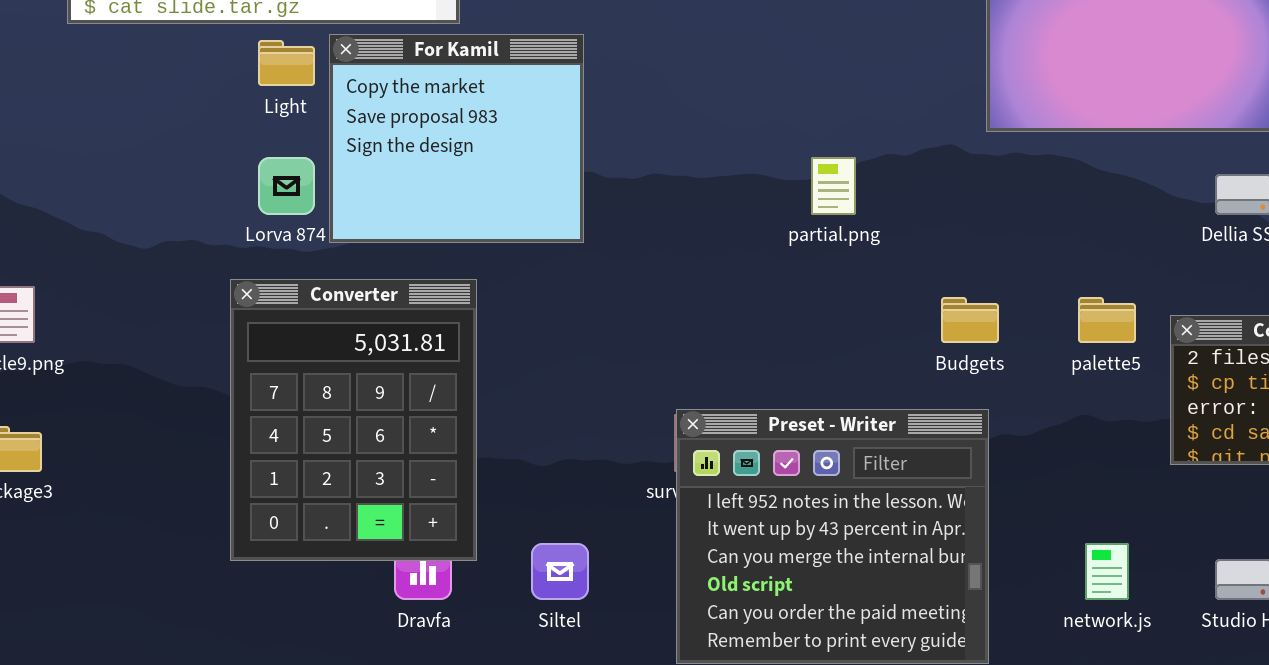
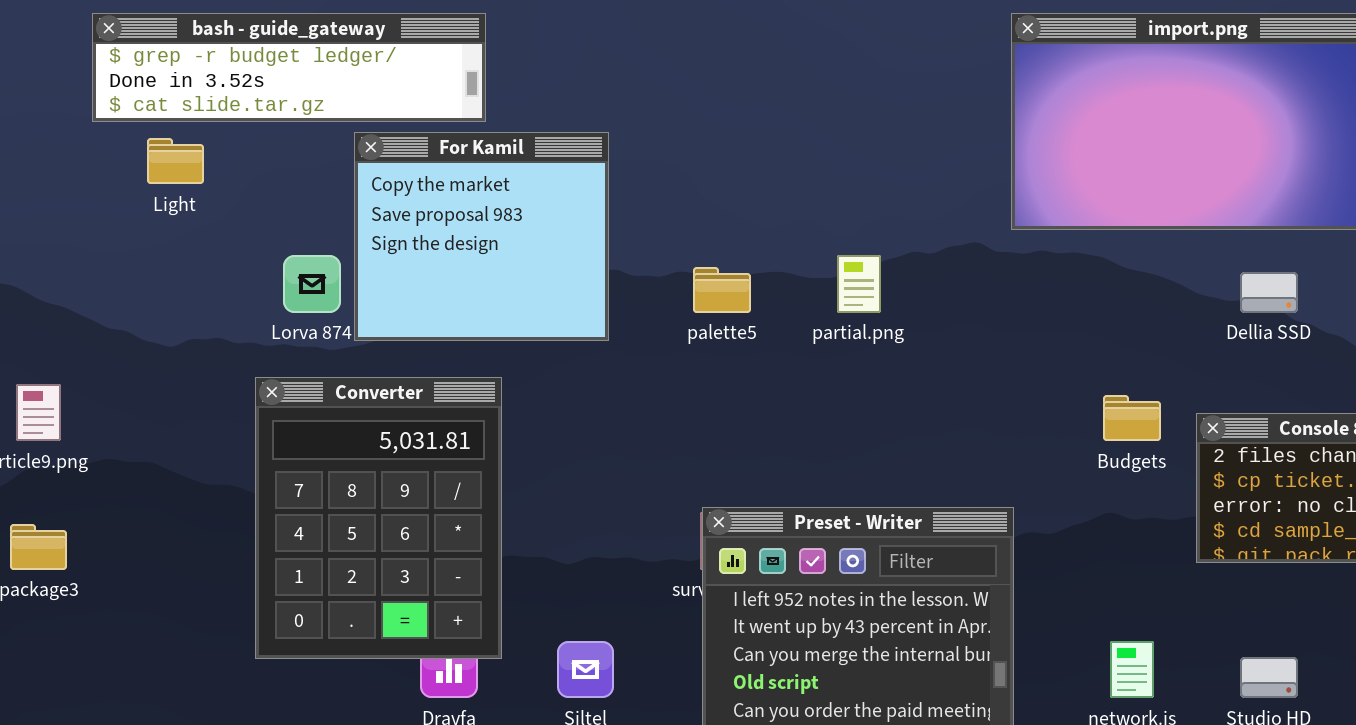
Light: [258,40,315,86] -> [147,138,204,184], moved
Budgets: [941,297,999,343] -> [1103,395,1161,441], moved
palette5: [1078,297,1136,343] -> [693,267,751,313], moved

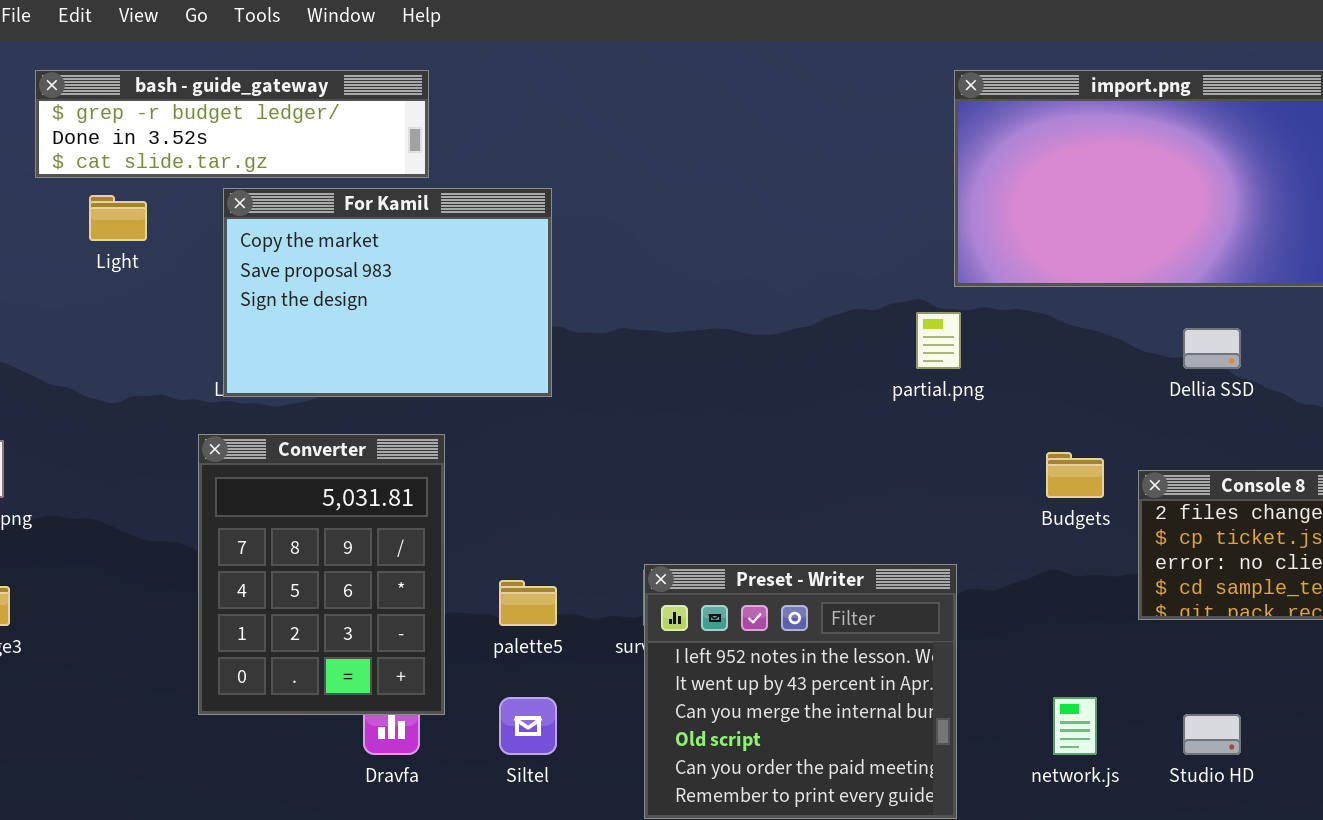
For Kamil: [354,132,609,341] -> [223,188,552,397], resized
partial.png: [837,255,881,313] -> [916,312,961,369], moved
palette5: [693,267,751,313] -> [499,580,557,626], moved

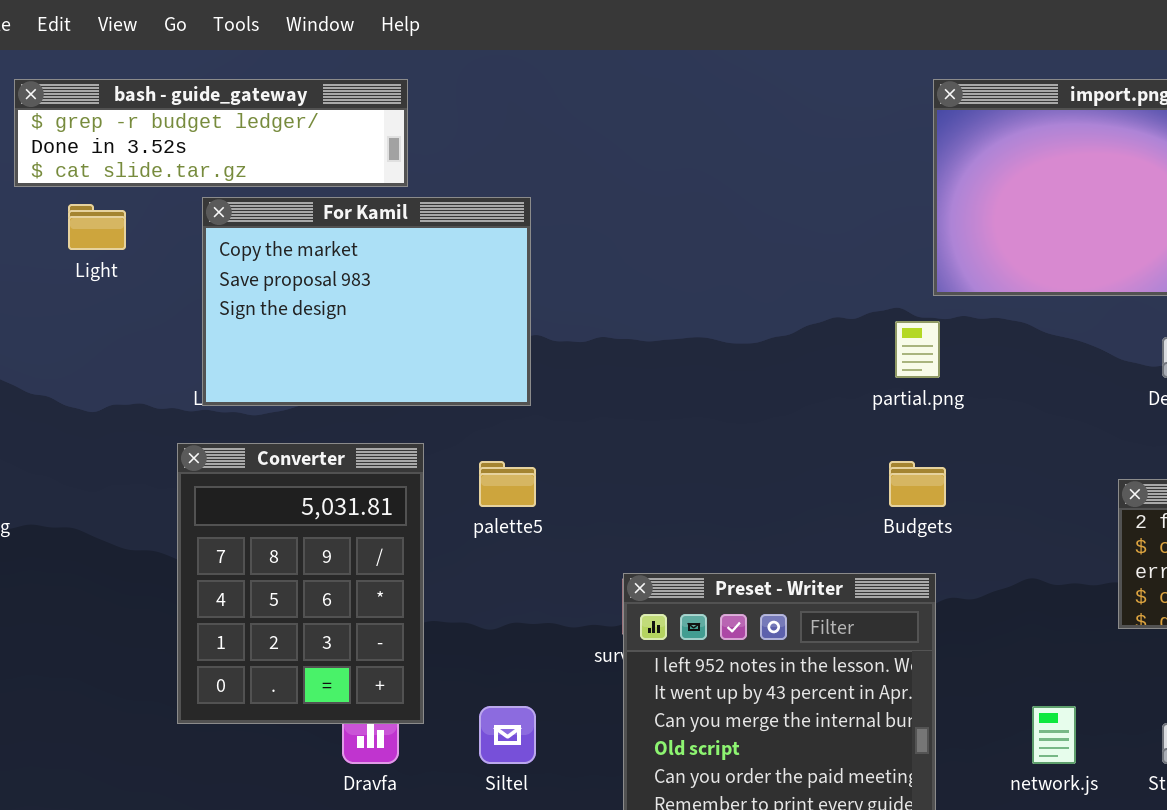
Budgets: [1046,452,1104,498] -> [889,461,946,507], moved
palette5: [499,580,557,626] -> [479,461,536,507], moved

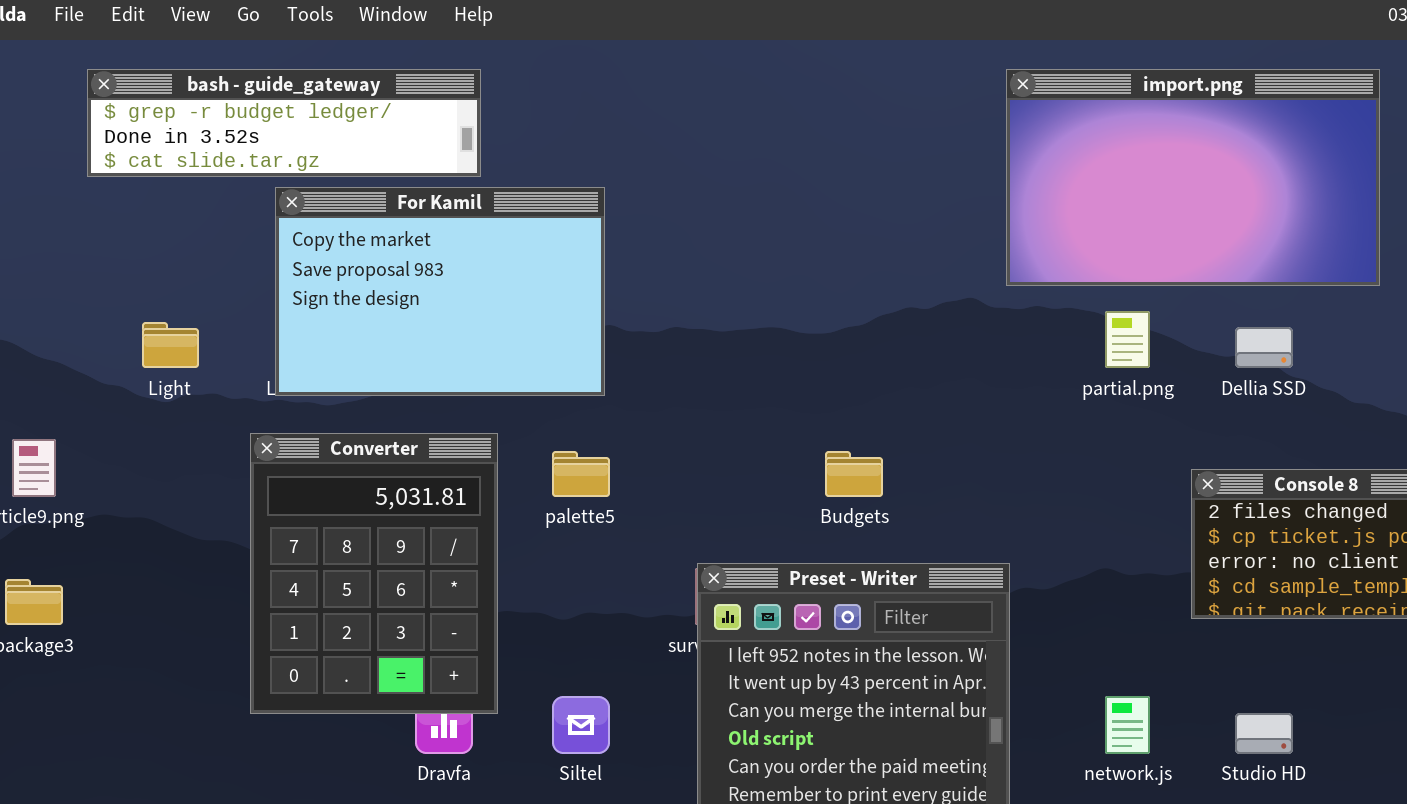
Light: [68,204,126,250] -> [142,322,199,368], moved
partial.png: [895,321,940,378] -> [1105,311,1150,368], moved
Budgets: [889,461,946,507] -> [825,451,883,497], moved

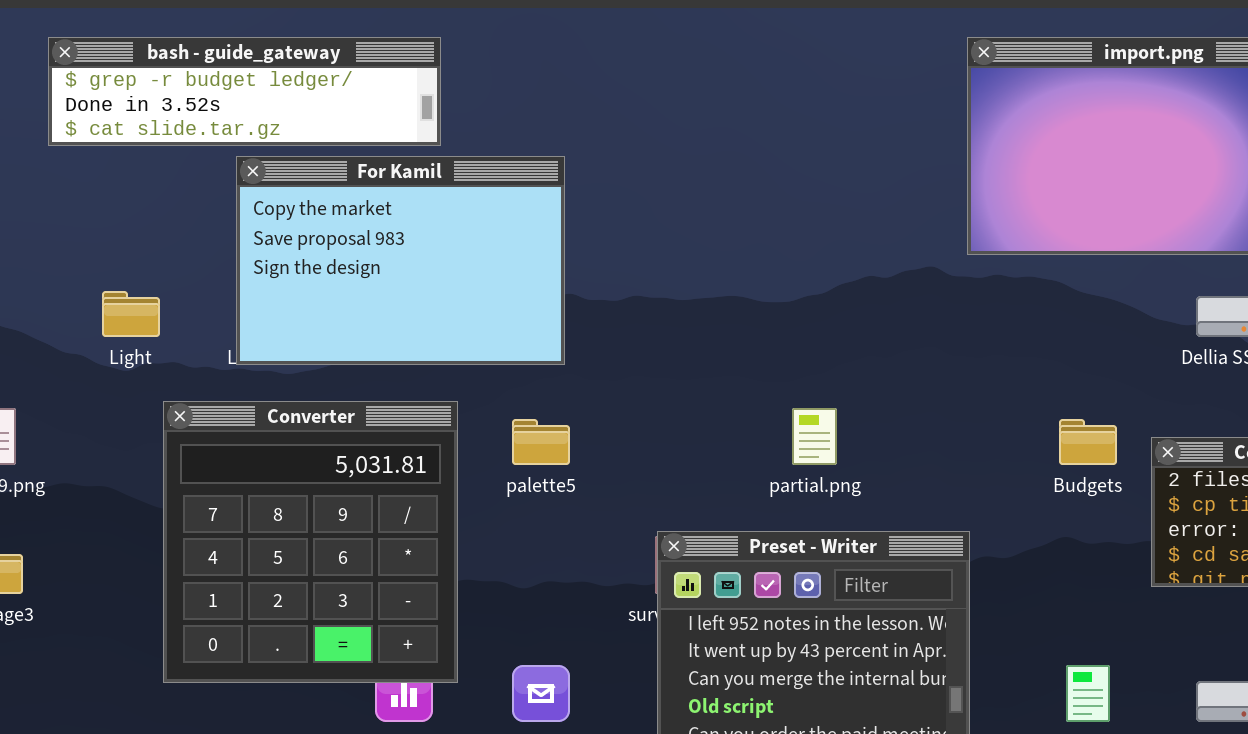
partial.png: [1105,311,1150,368] -> [792,408,837,465], moved
Converter: [250,433,498,714] -> [163,401,458,683], resized
Budgets: [825,451,883,497] -> [1059,419,1117,465], moved

